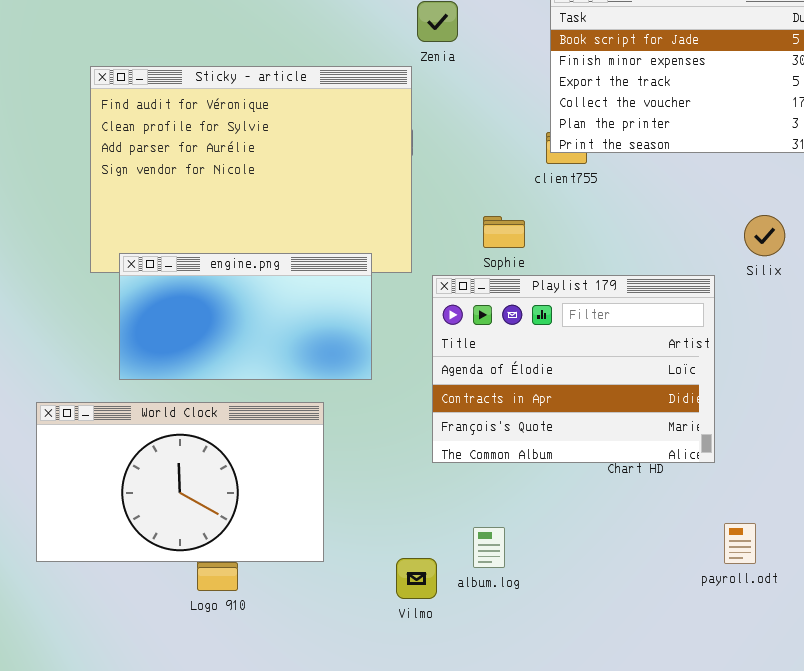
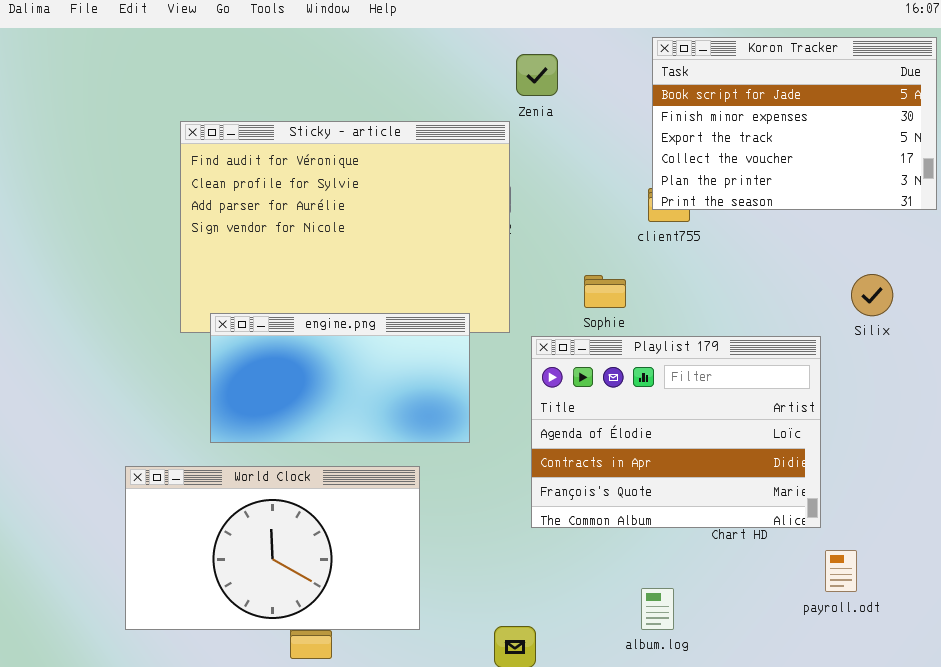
payroll.odt: [724,523,756,564] -> [825,550,857,592], moved
album.log: [473,527,505,568] -> [641,588,674,630], moved

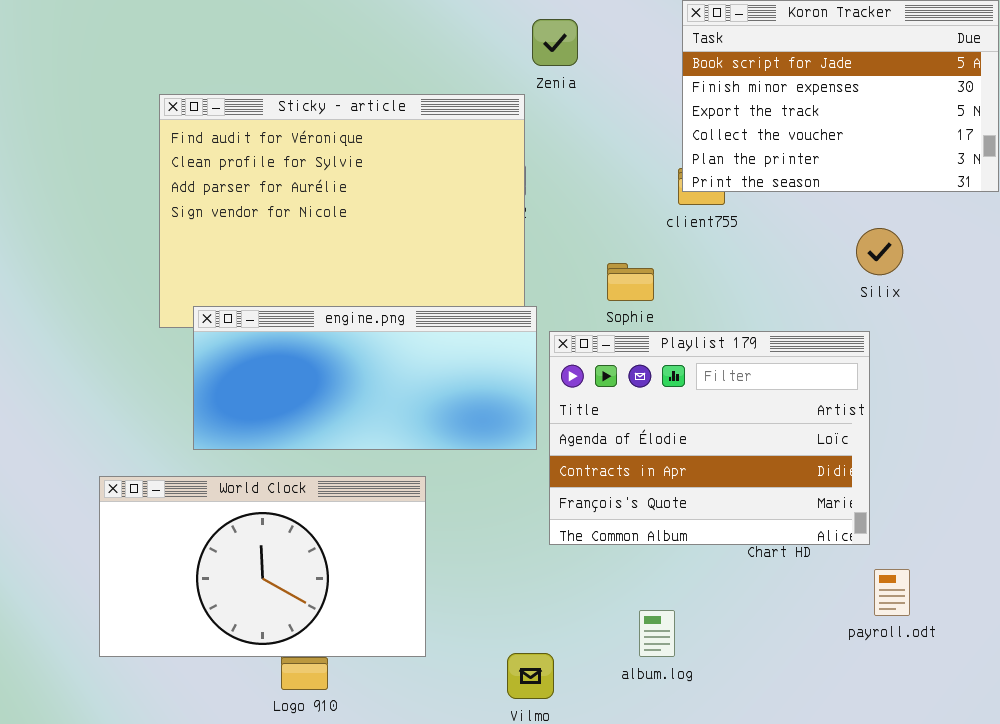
Silix: [851,274,893,316] -> [856,228,903,275], moved
engine.png: [210,313,470,443] -> [193,306,537,450], resized
album.log: [641,588,674,630] -> [639,610,675,657], moved

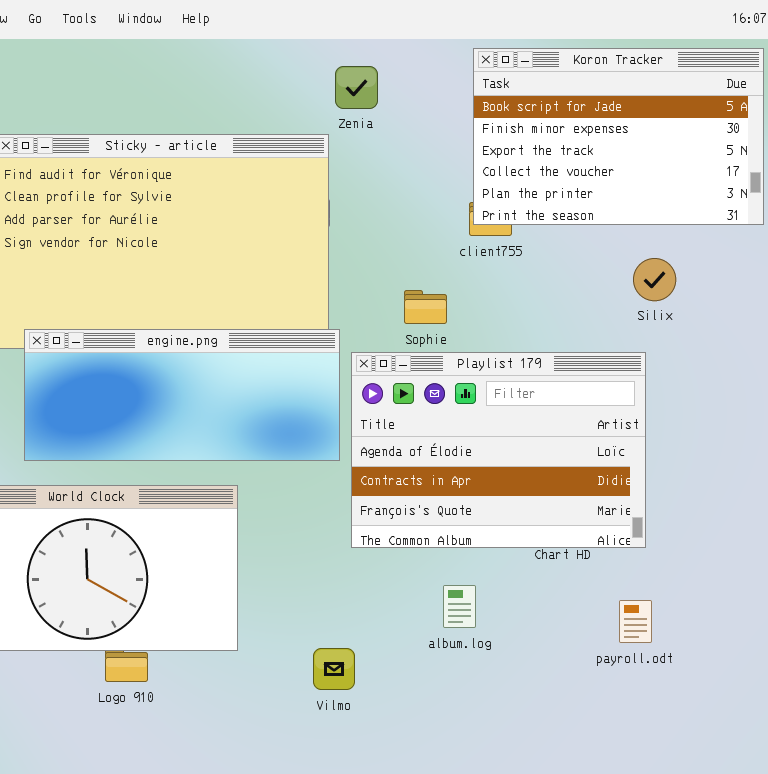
payroll.odt: [874,569,910,616] -> [619,600,652,643], moved
album.log: [639,610,675,657] -> [443,585,476,628], moved

